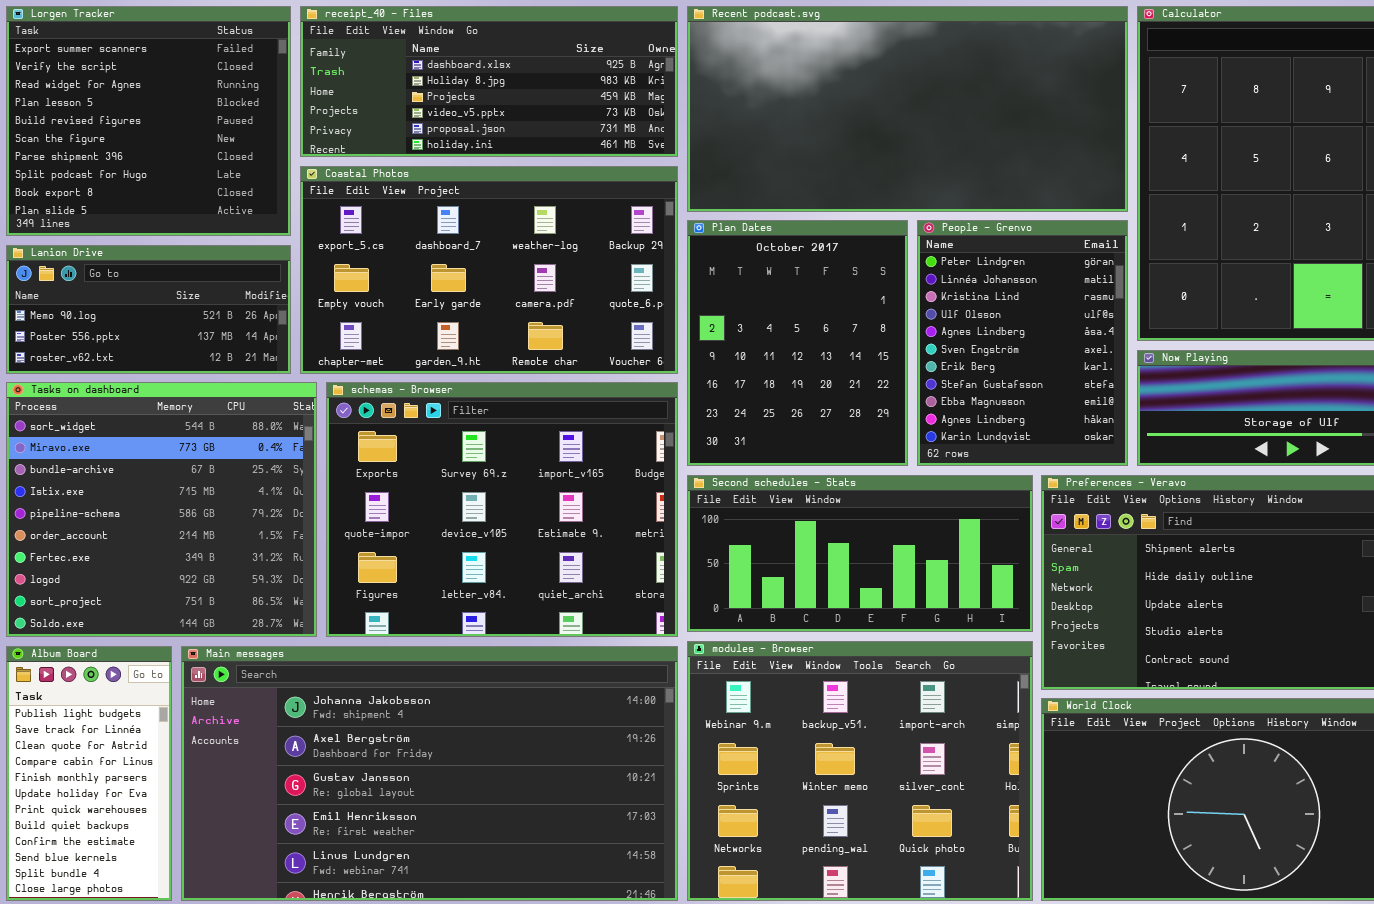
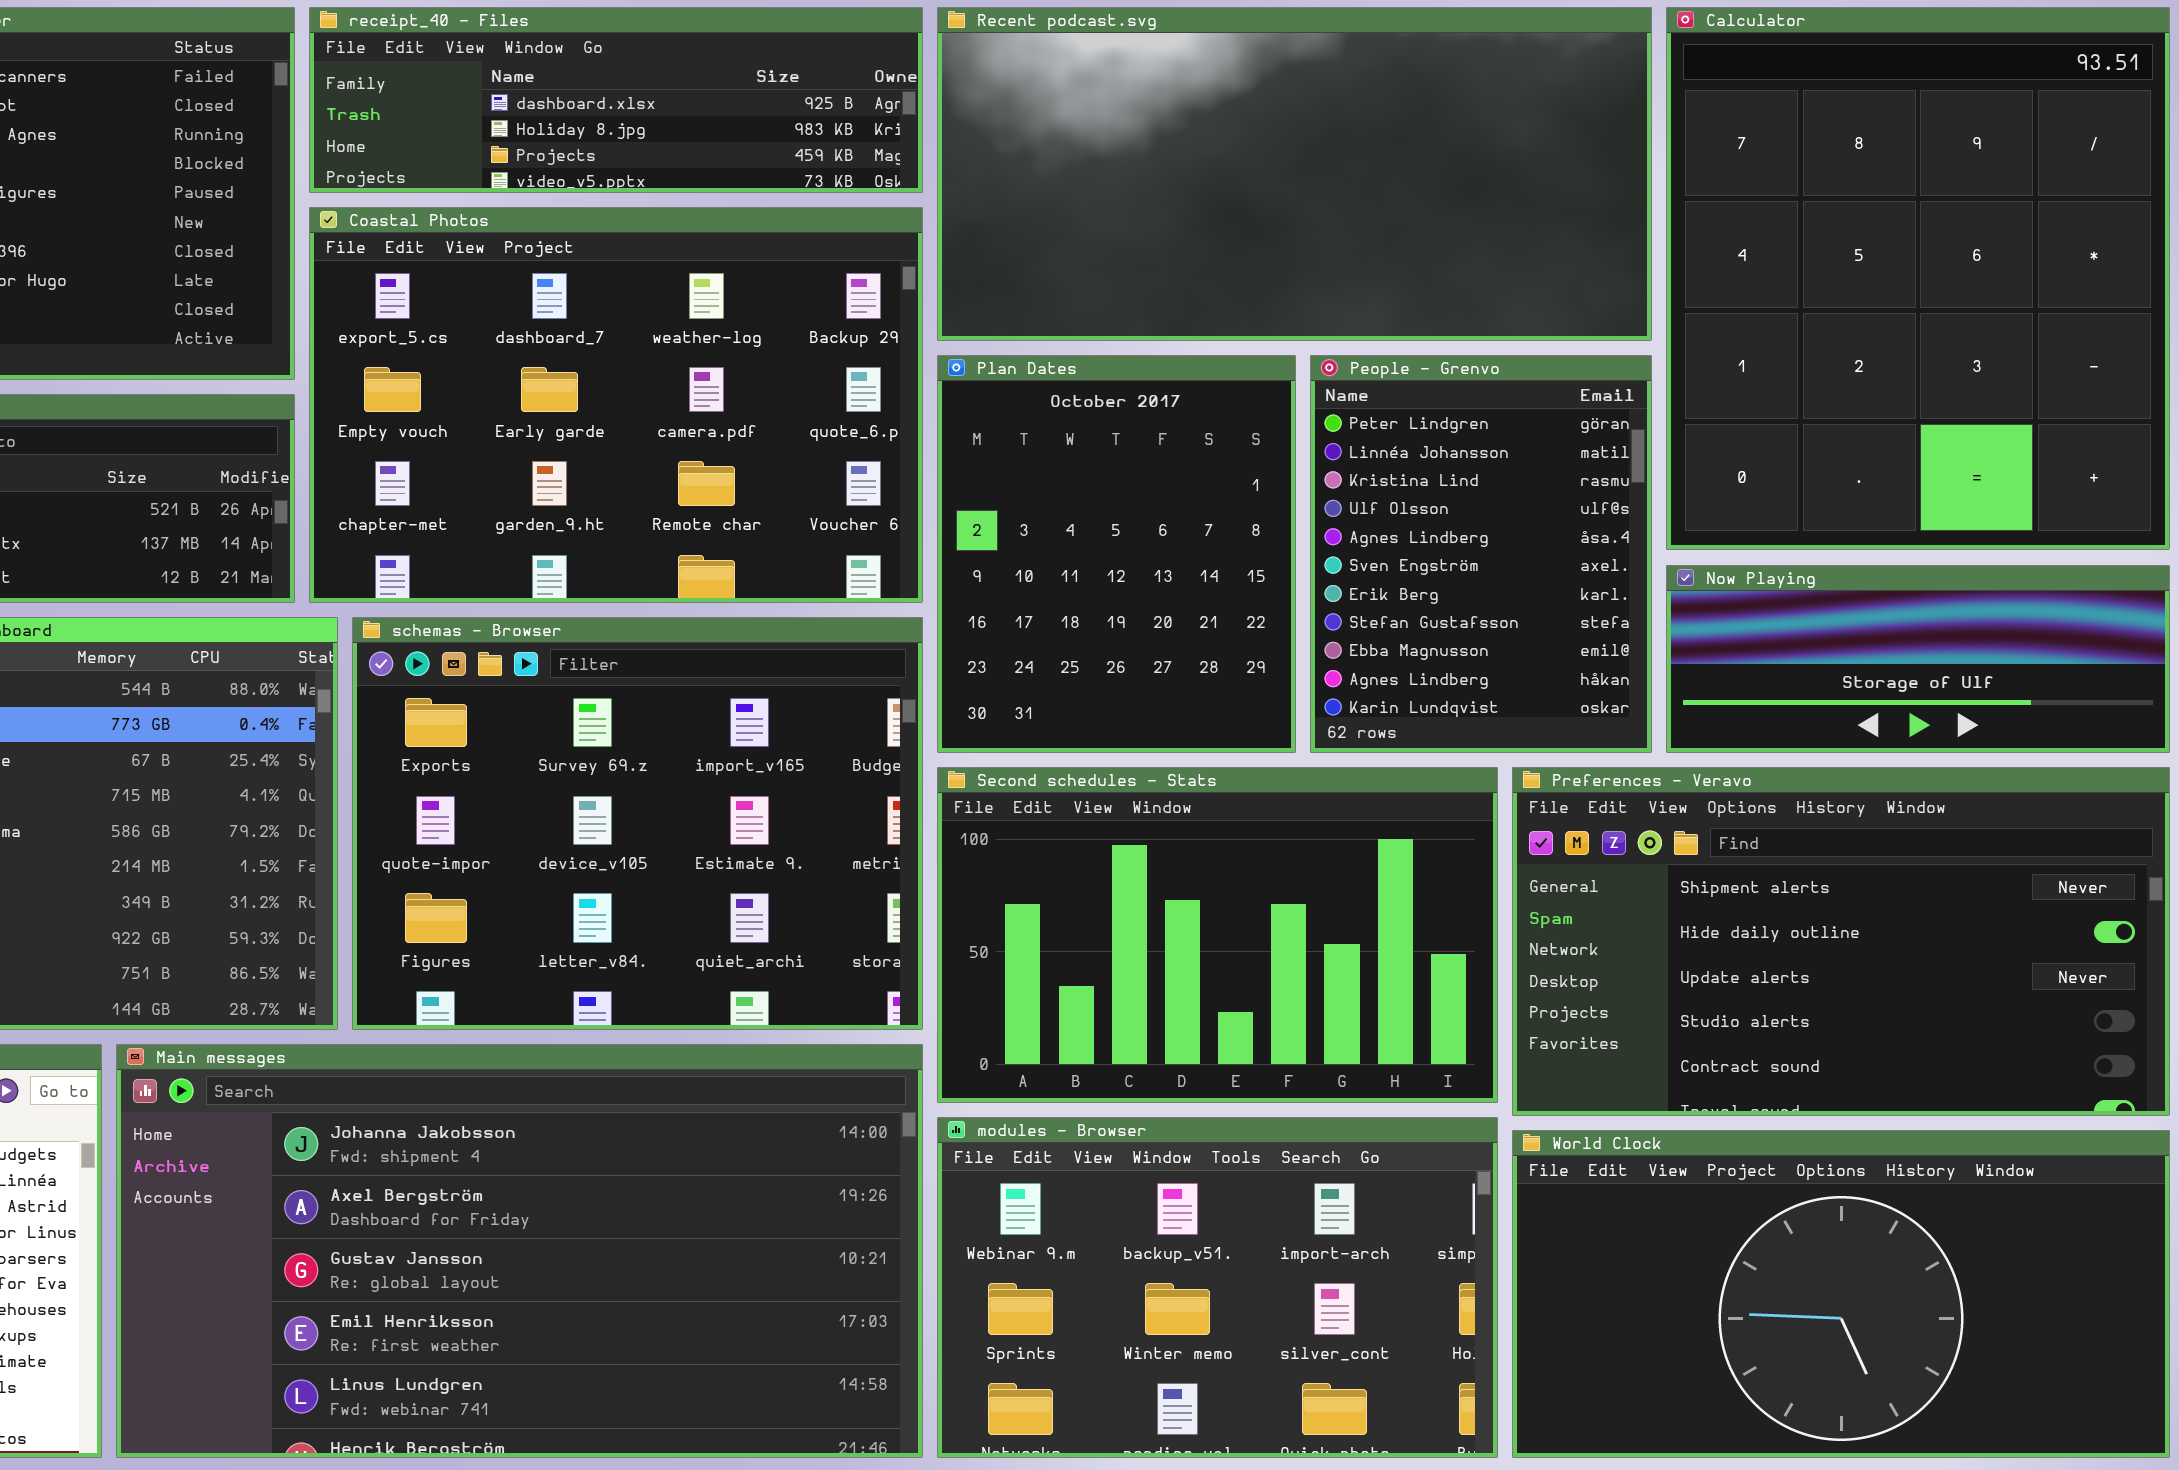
receipt_40 - Files: [300,6,678,157] -> [309,7,923,193], resized
Coastal Photos: [300,166,678,374] -> [309,207,923,603], resized
Second schedules - Stats: [687,475,1033,632] -> [937,767,1498,1103], resized
modules - Browser: [687,641,1033,901] -> [937,1117,1498,1458], resized

